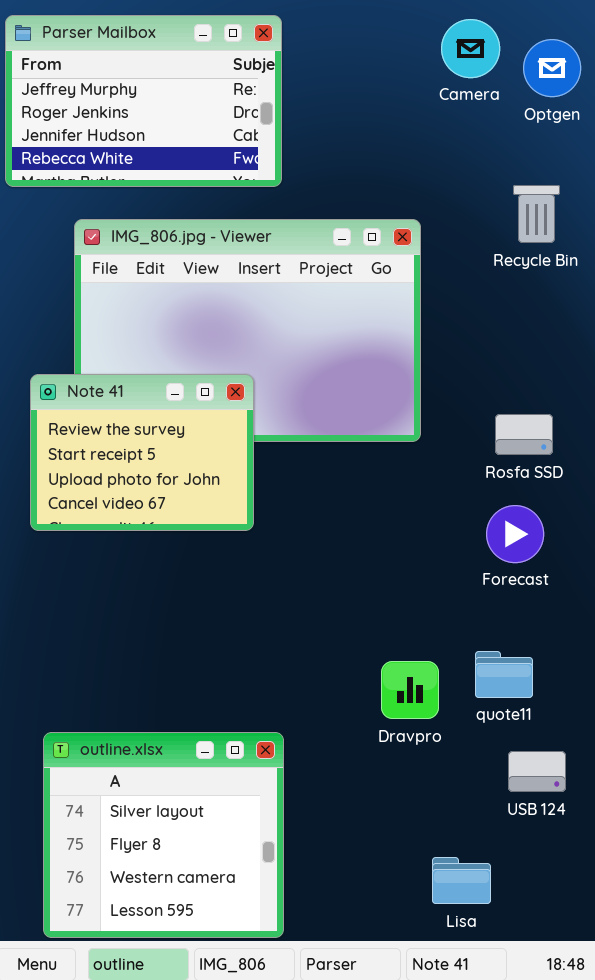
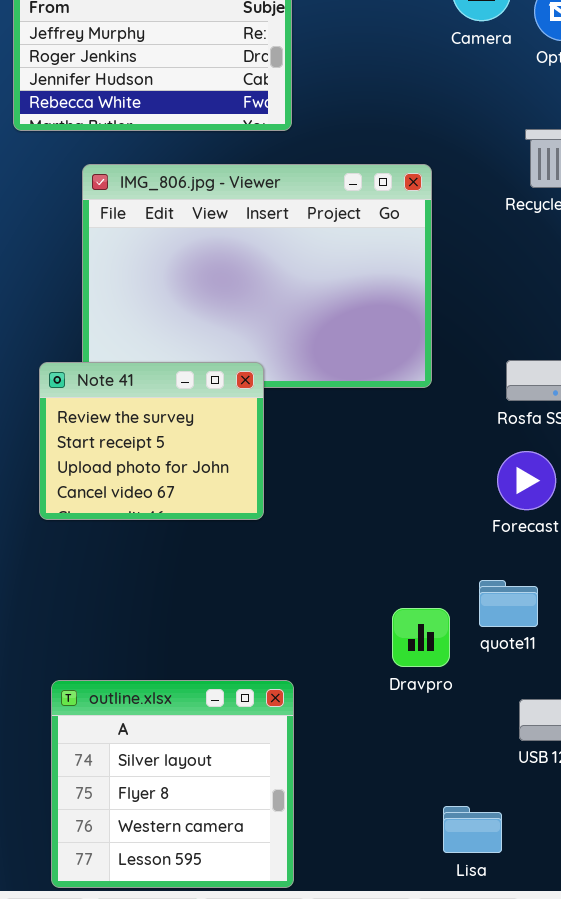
Note 41: [30,374,254,531] -> [39,362,264,520], moved
quote11: [475,651,533,698] -> [479,580,538,627], moved

